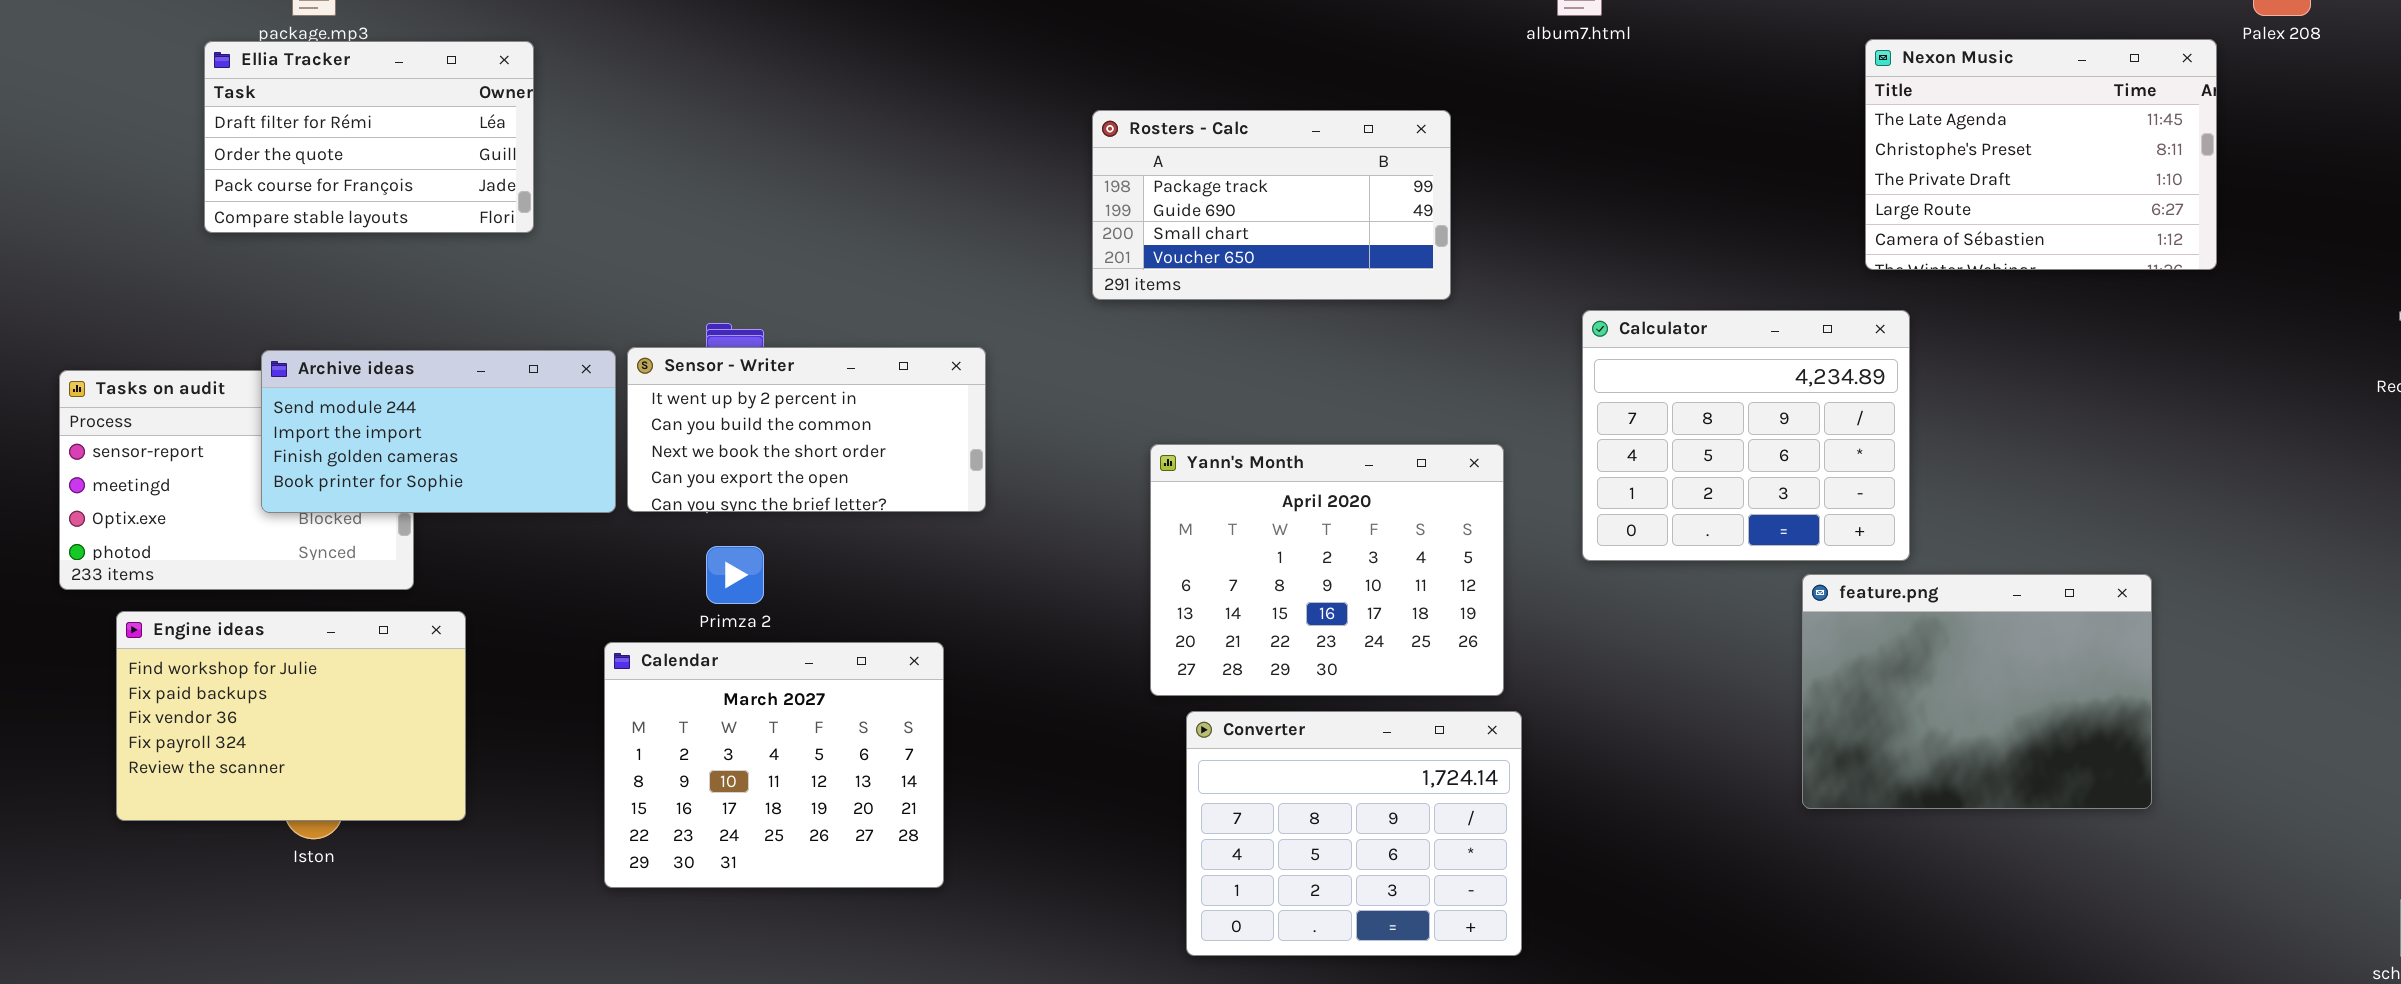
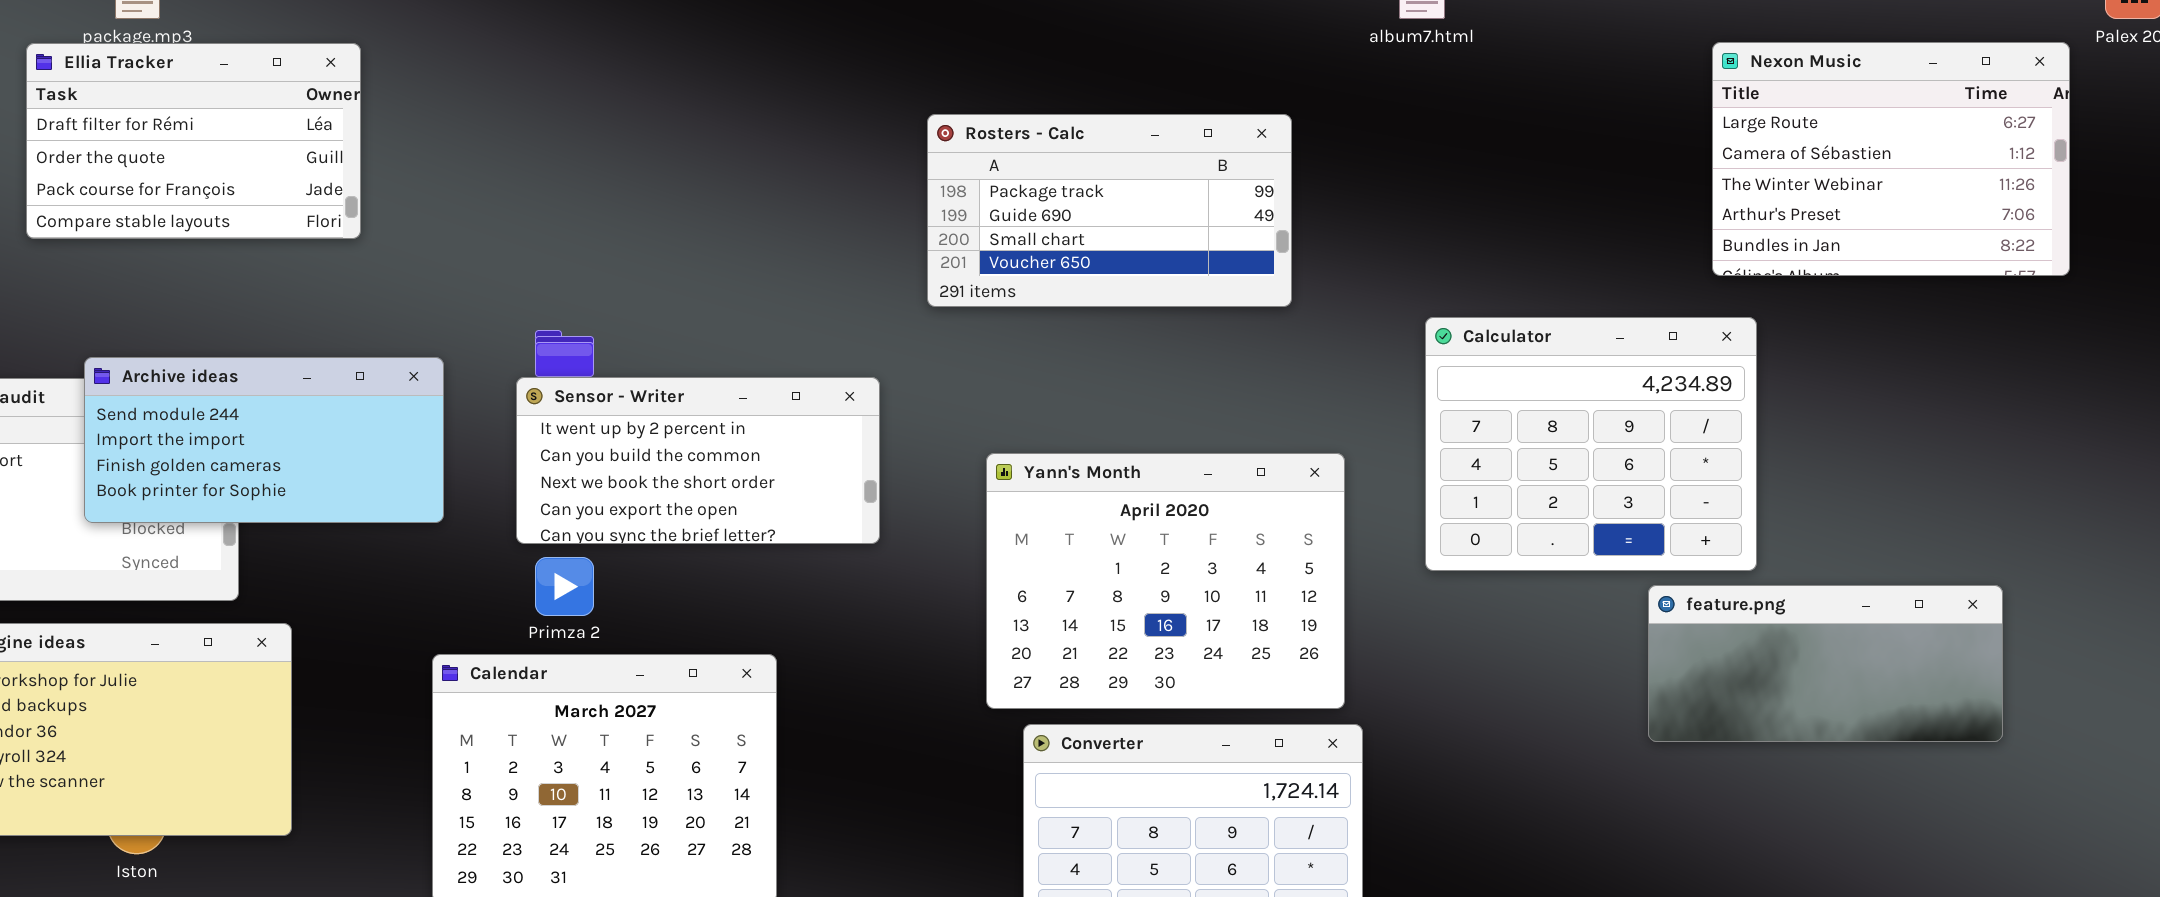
Nexon Music: [1865,39,2217,270] -> [1712,42,2070,276], scrolled down 3 rows
Sensor - Writer: [627,347,986,512] -> [516,377,880,544], moved
feature.png: [1802,574,2152,809] -> [1648,585,2003,742], resized

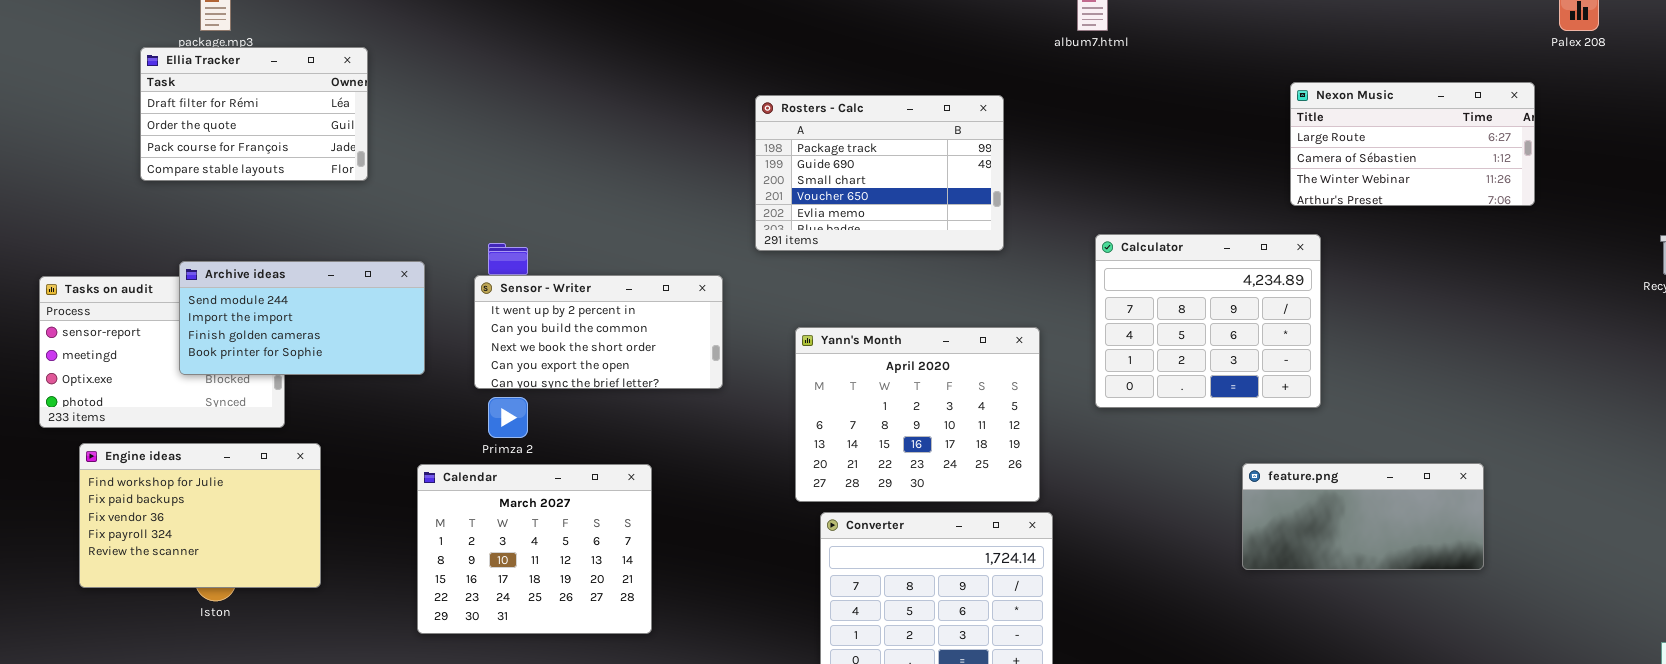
Nexon Music: [1712,42,2070,276] -> [1290,82,1535,206], resized
Rosters - Calc: [927,114,1292,307] -> [755,95,1004,251], resized
feature.png: [1648,585,2003,742] -> [1242,463,1484,570], moved

